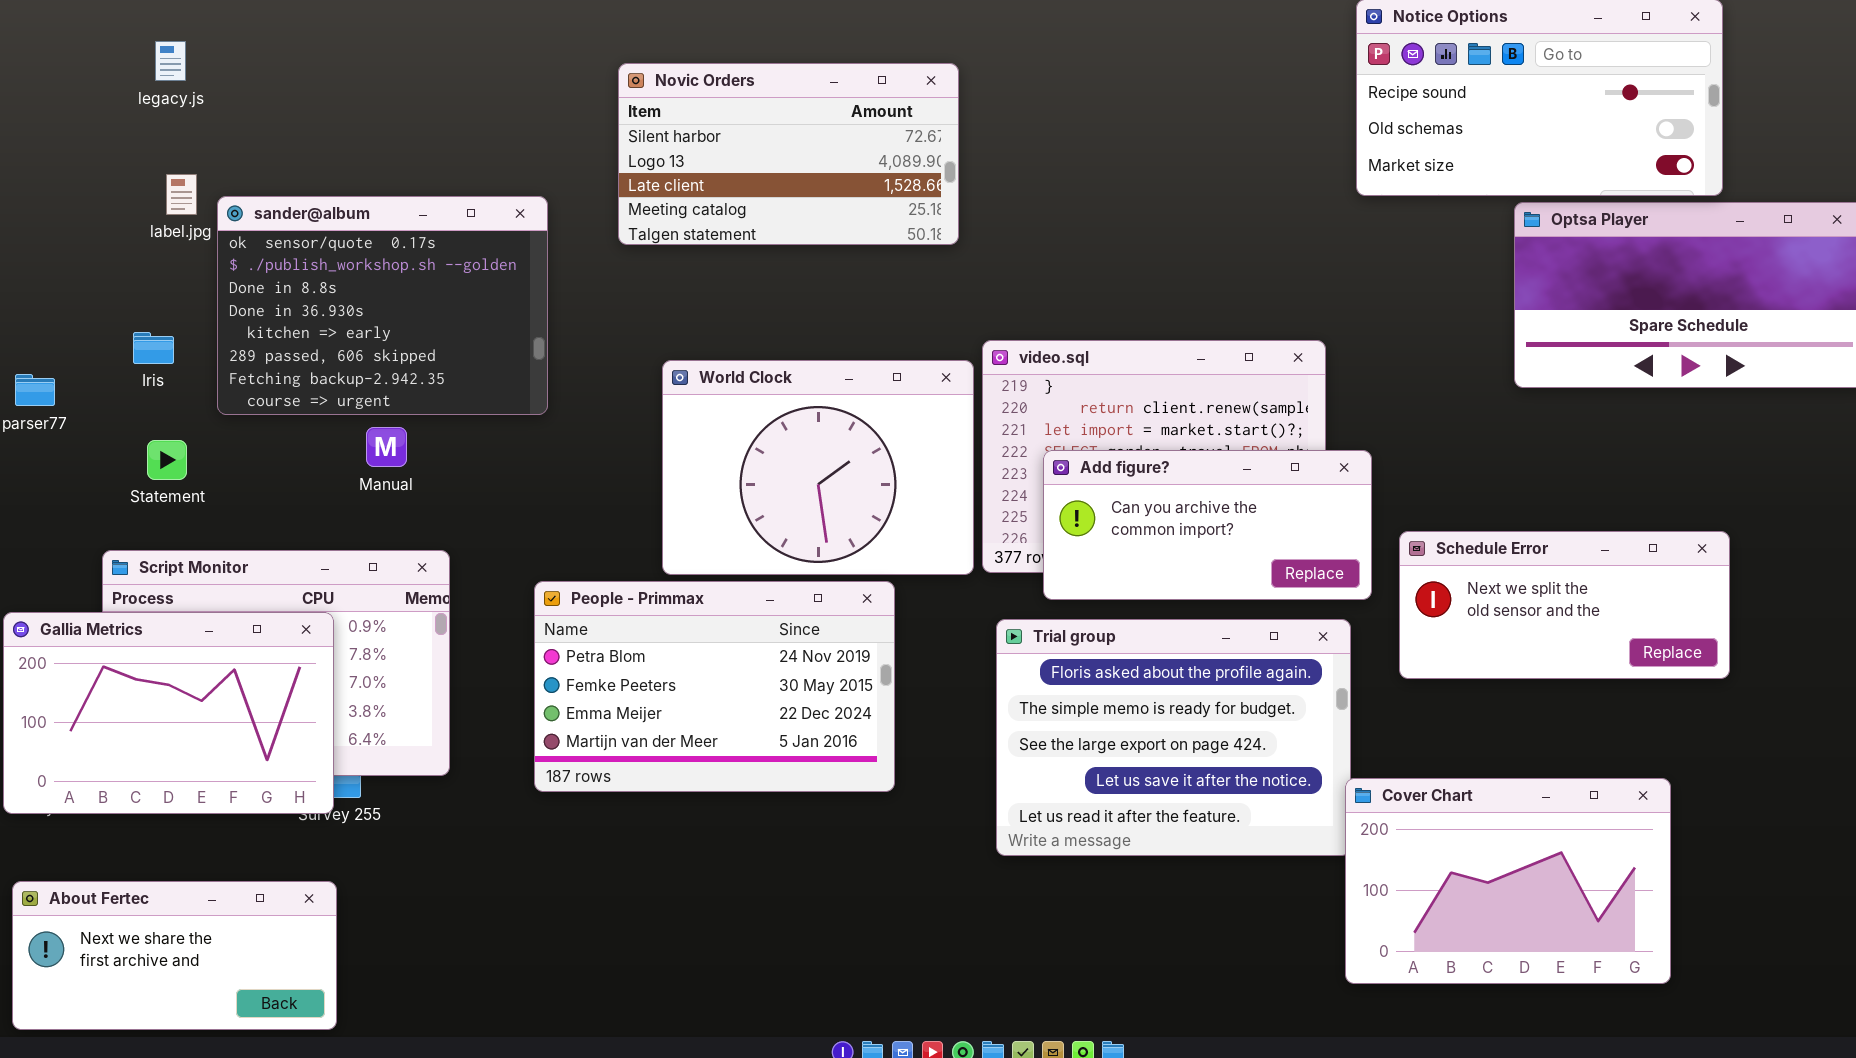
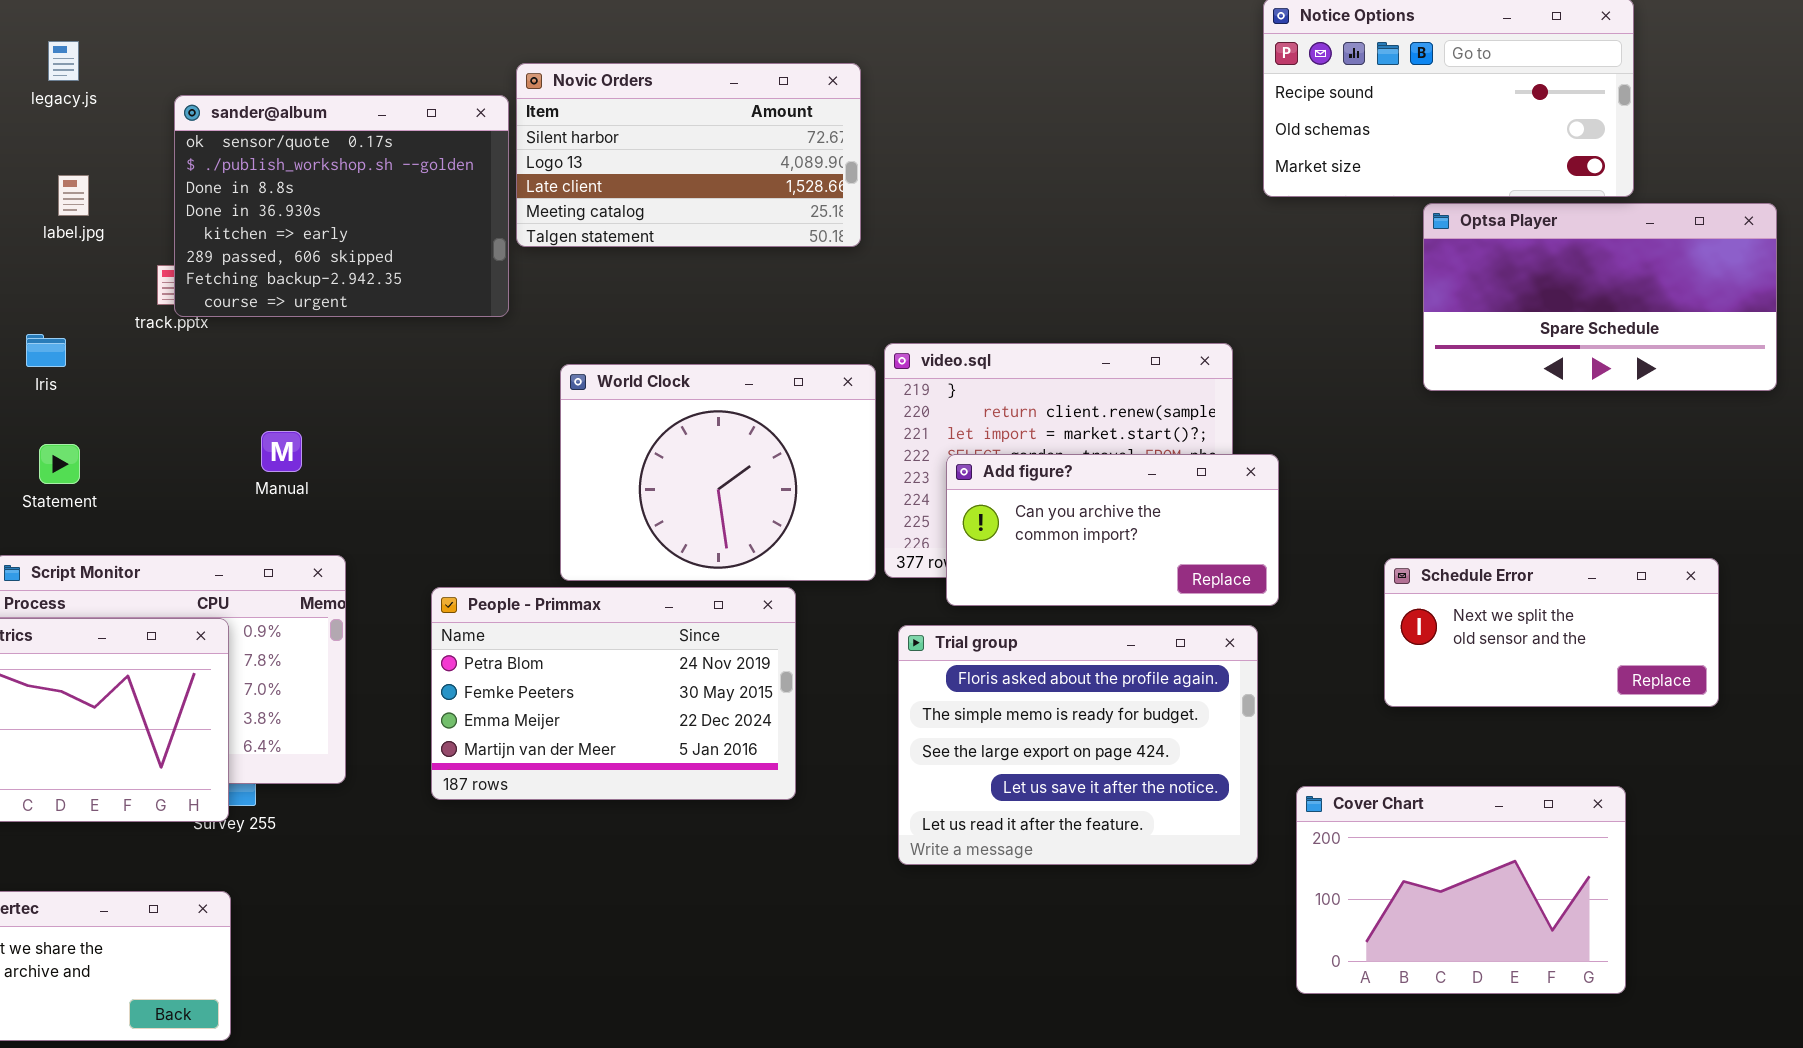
sander@album: [217,196,548,415] -> [174,95,509,317], moved
Schedule Error: [1399,531,1730,679] -> [1384,558,1719,707], moved
Cover Chart: [1345,778,1671,984] -> [1296,786,1626,994], moved

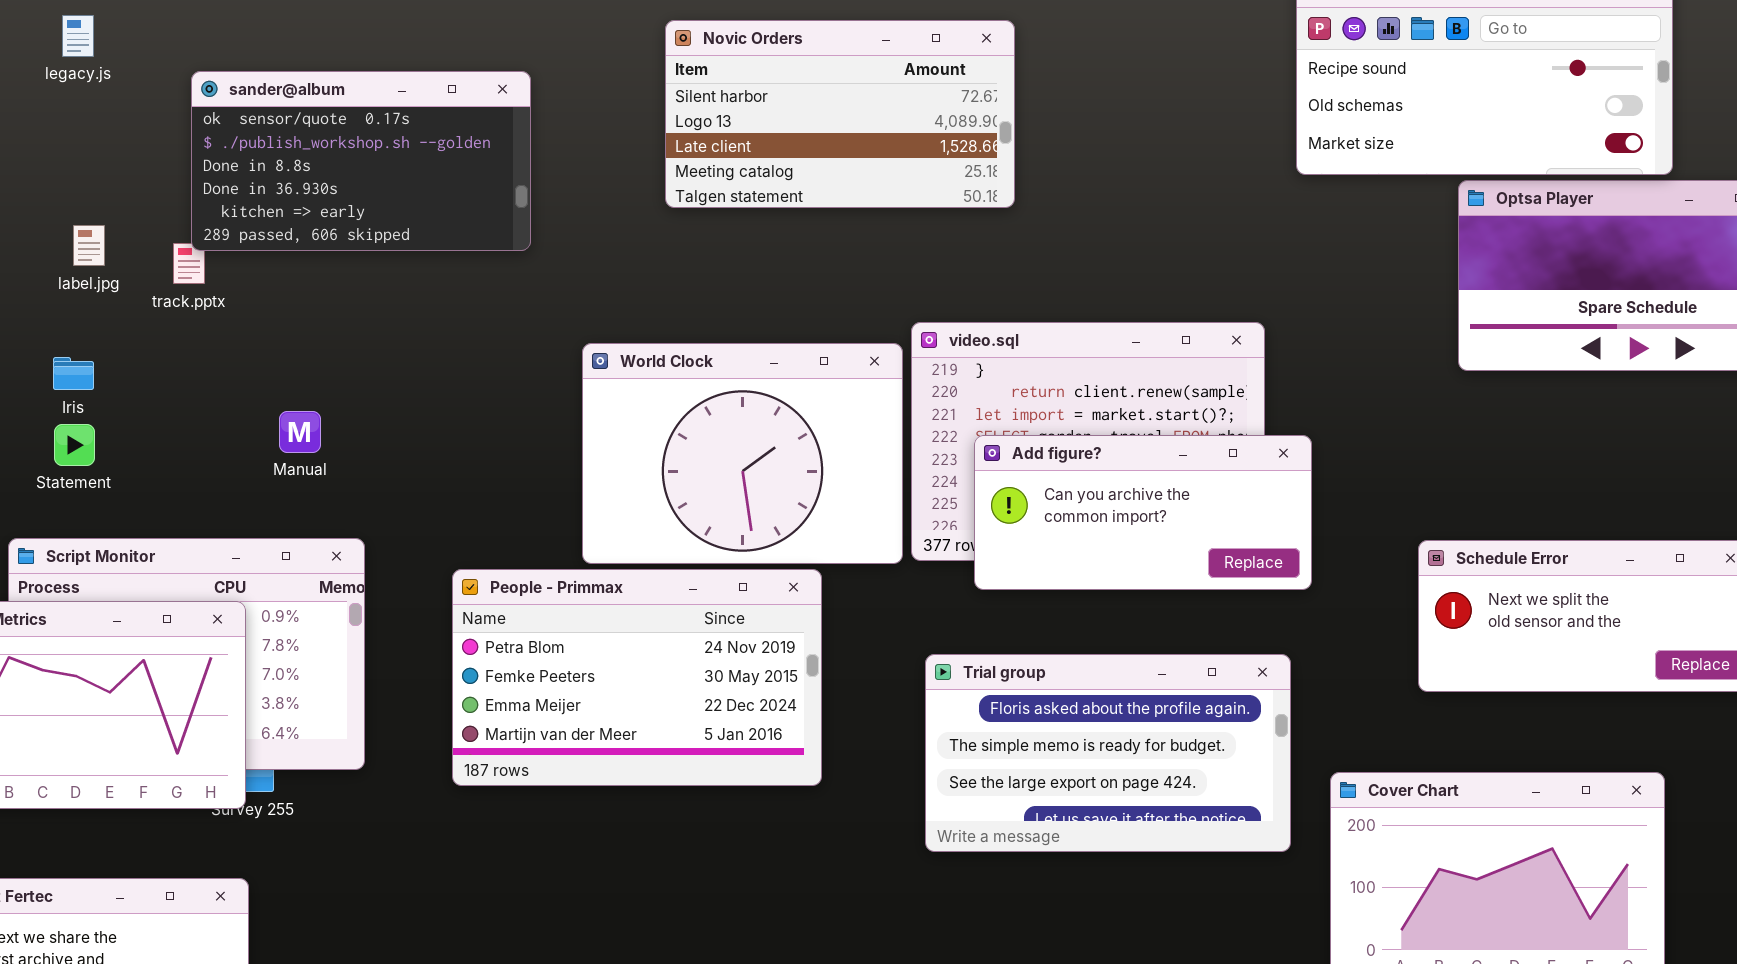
Novic Orders: [516,63,861,247] -> [665,20,1015,208], moved
sander@album: [174,95,509,317] -> [191,71,531,251], resized
label.jpg: [58,175,89,216] -> [73,225,105,266], moved
Iris: [26,334,66,367] -> [53,357,94,390], moved
Trial group: [898,625,1258,865] -> [925,654,1291,852], resized

